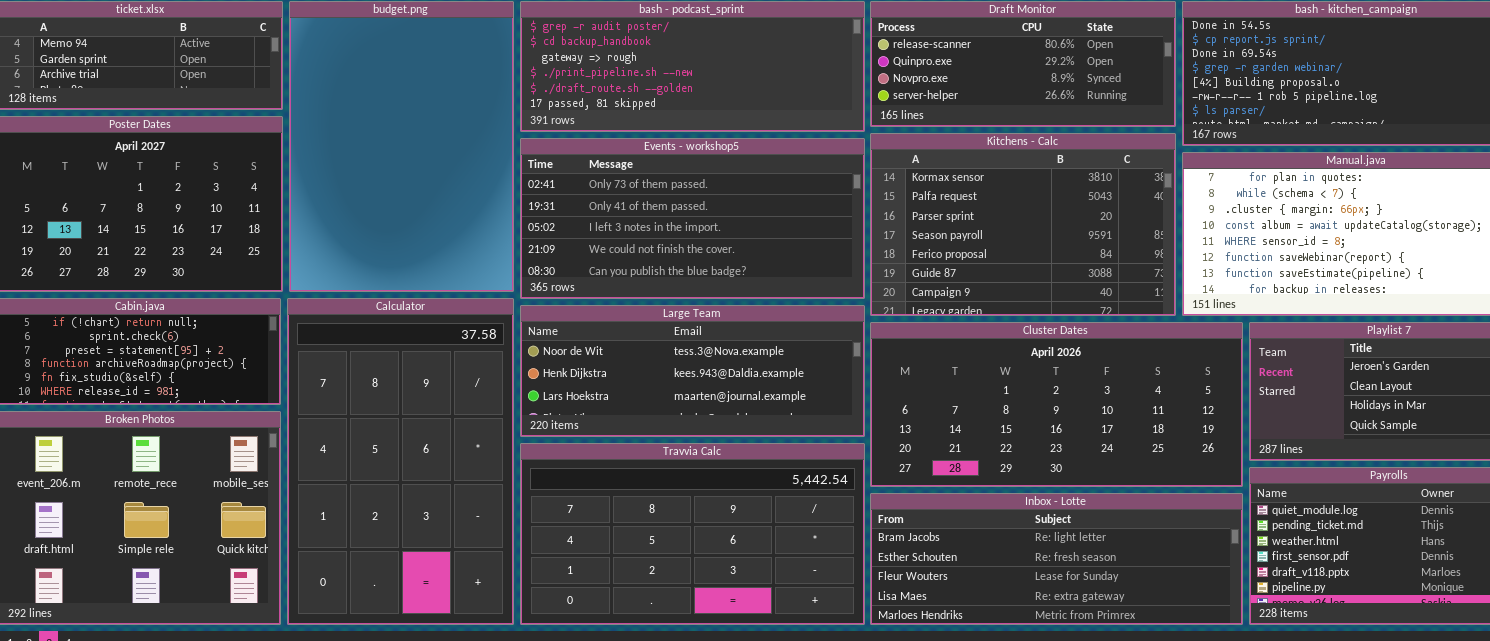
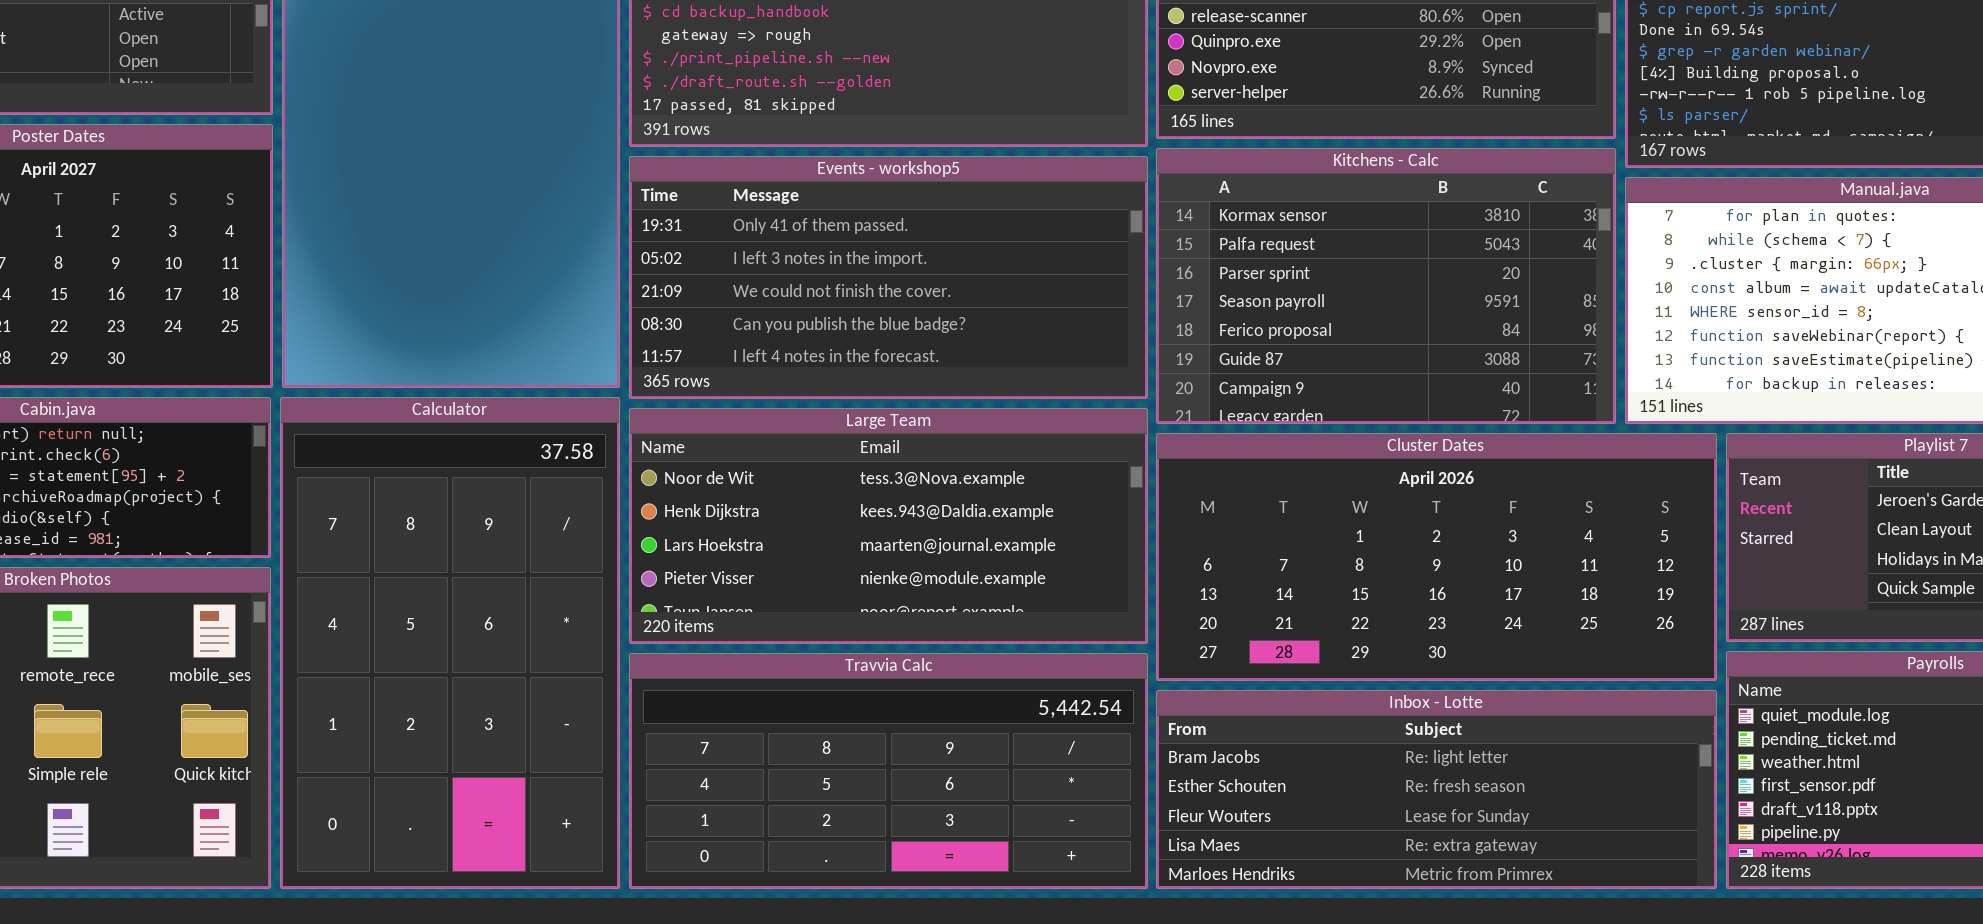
Events - workshop5: [520,138,865,299] -> [629,156,1148,399], scrolled down 1 row
Large Team: [520,305,865,437] -> [629,408,1148,644], resized
Travvia Calc: [520,443,865,625] -> [629,653,1148,889], resized

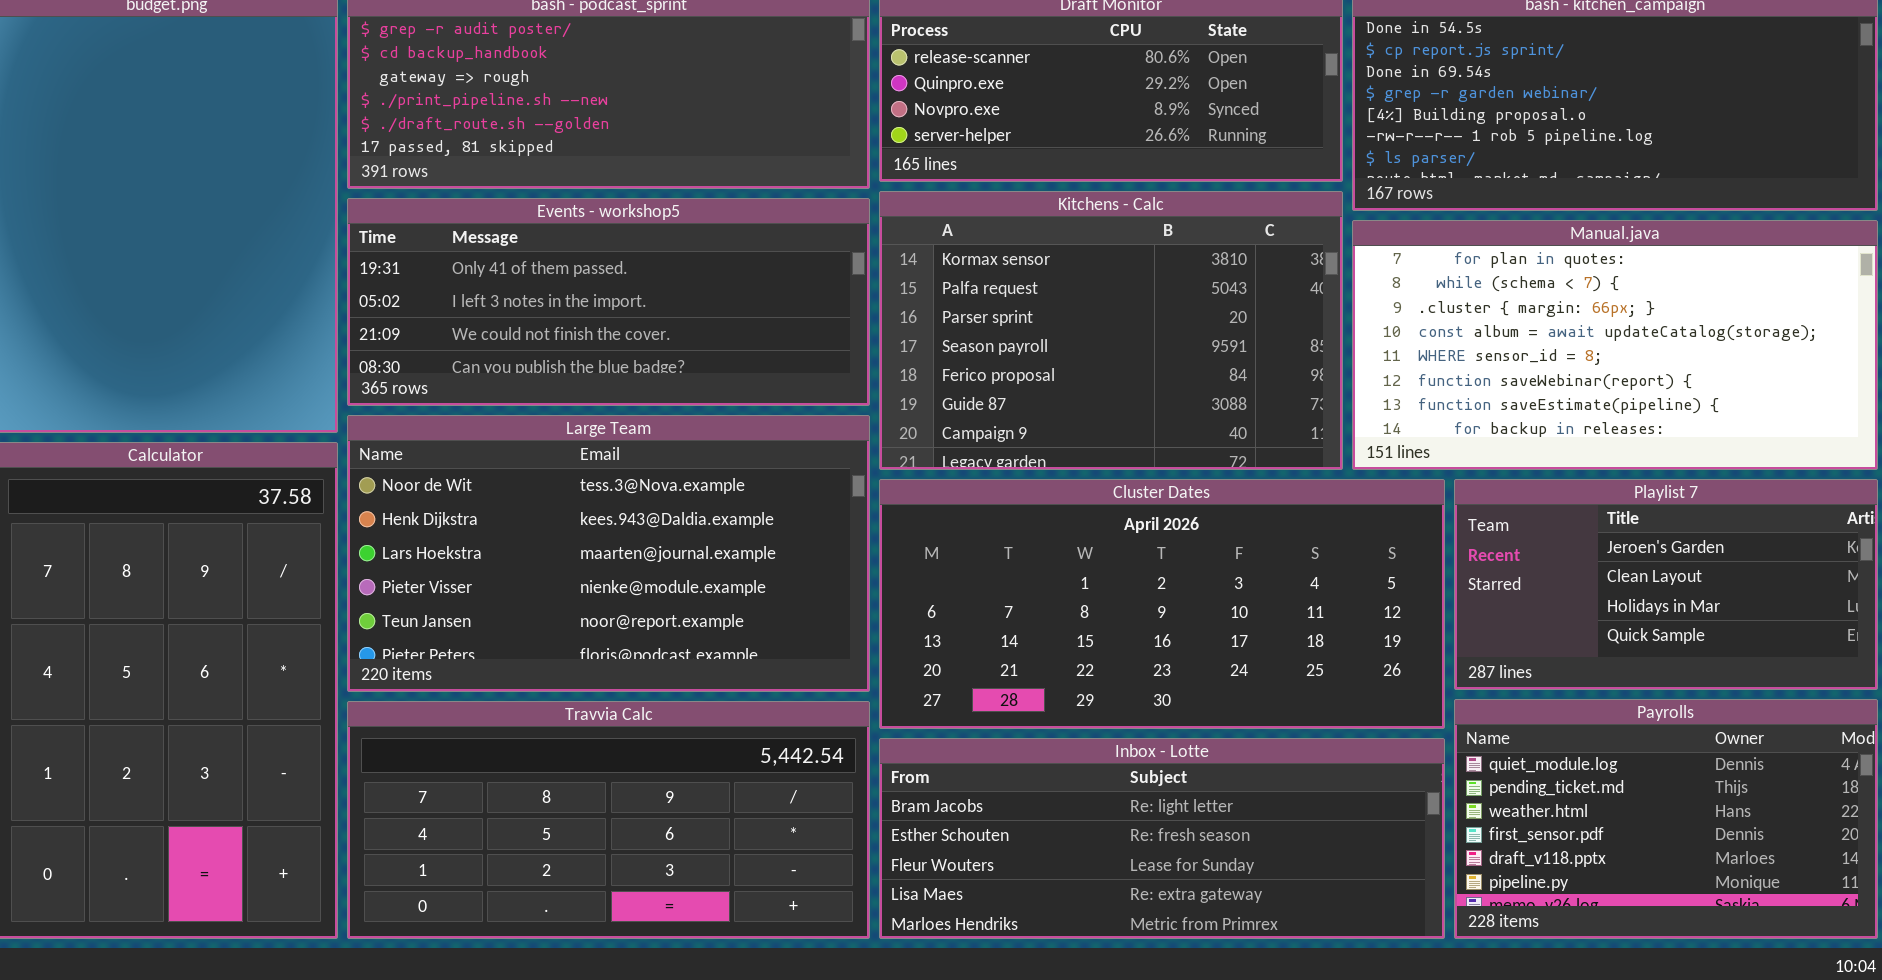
Events - workshop5: [629,156,1148,399] -> [347,198,870,406], resized
Large Team: [629,408,1148,644] -> [347,415,870,692], resized

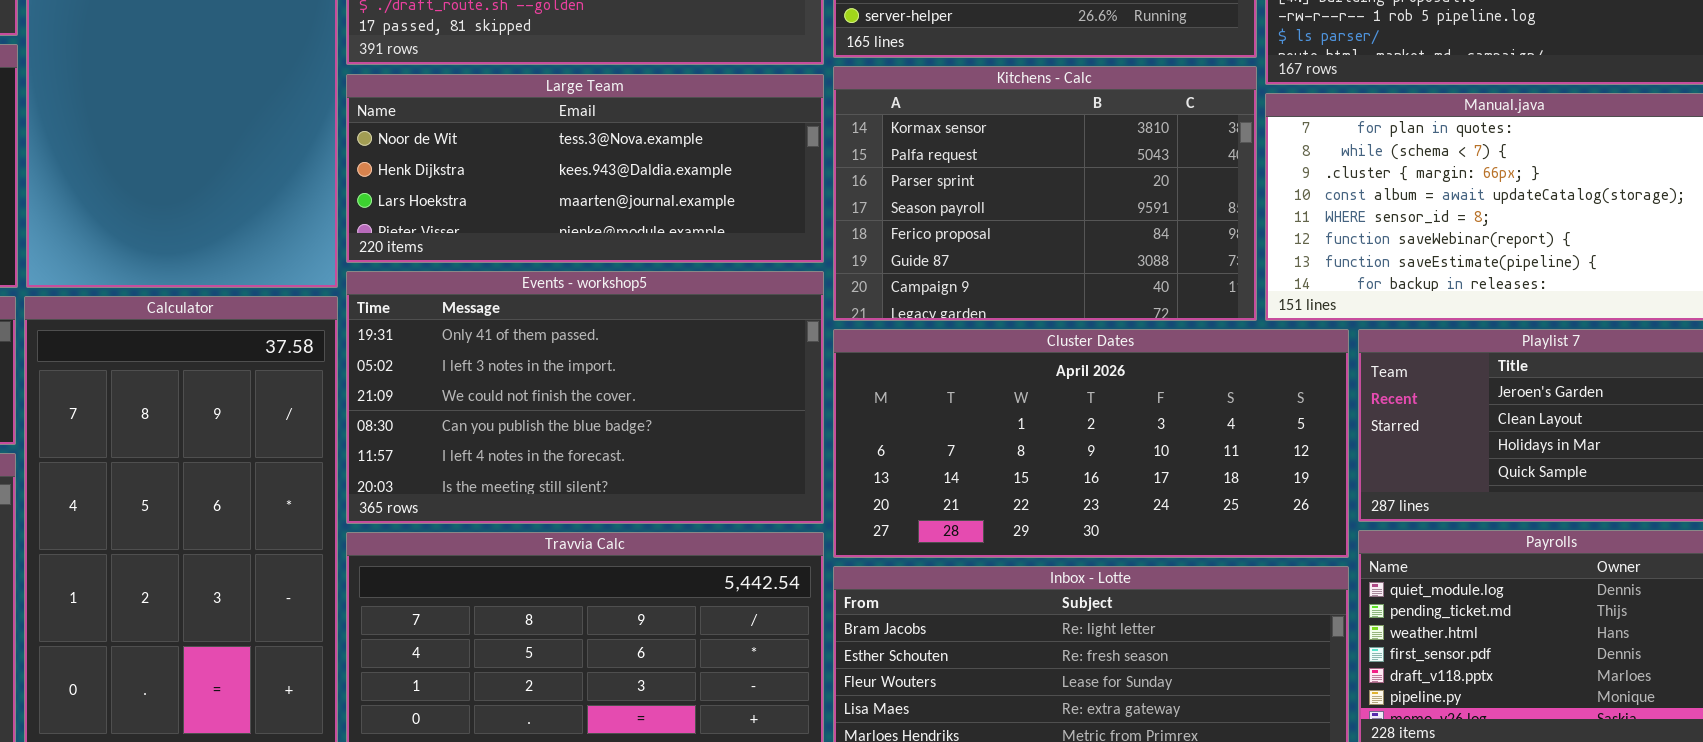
Events - workshop5: [347,198,870,406] -> [346,271,824,524], moved, resized
Large Team: [347,415,870,692] -> [346,74,824,263], moved, resized

